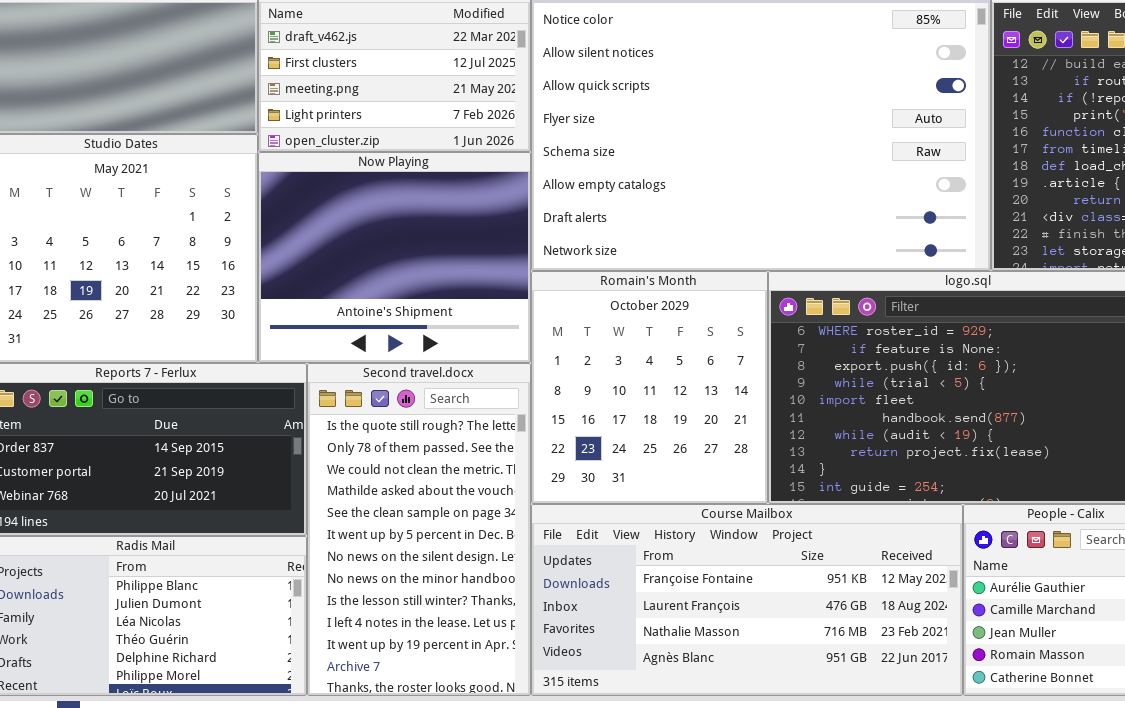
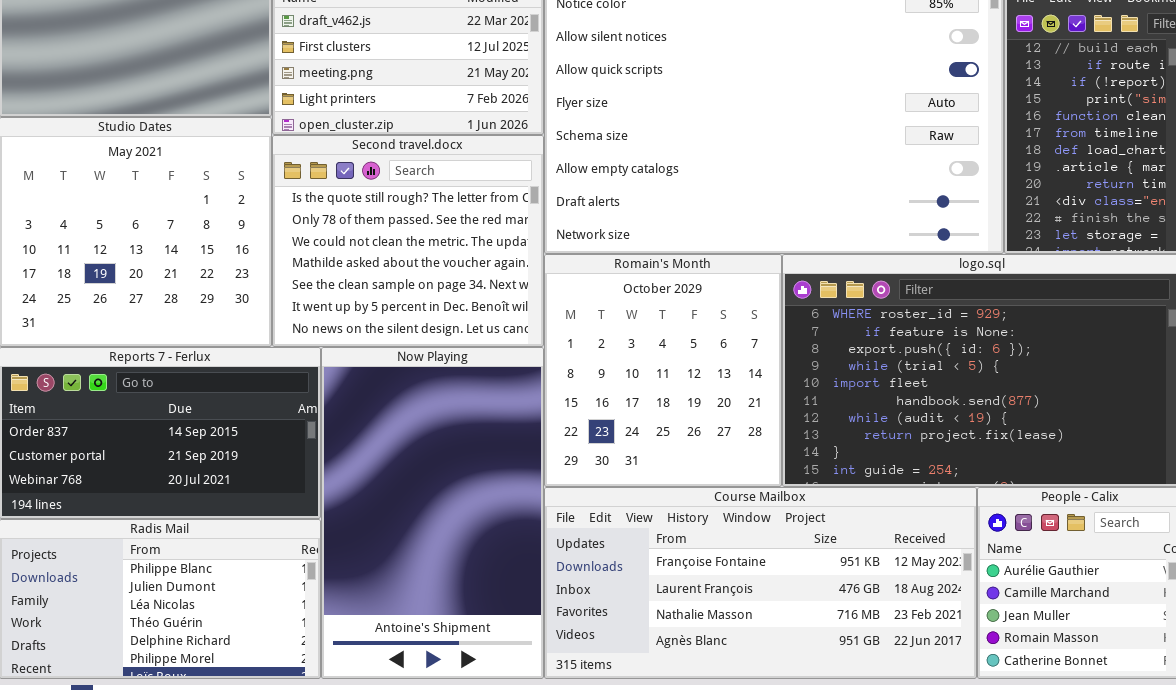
Now Playing: [258,152,531,363] -> [321,347,544,679], moved, resized
Second travel.docx: [307,363,531,696] -> [272,135,544,347], moved, resized

